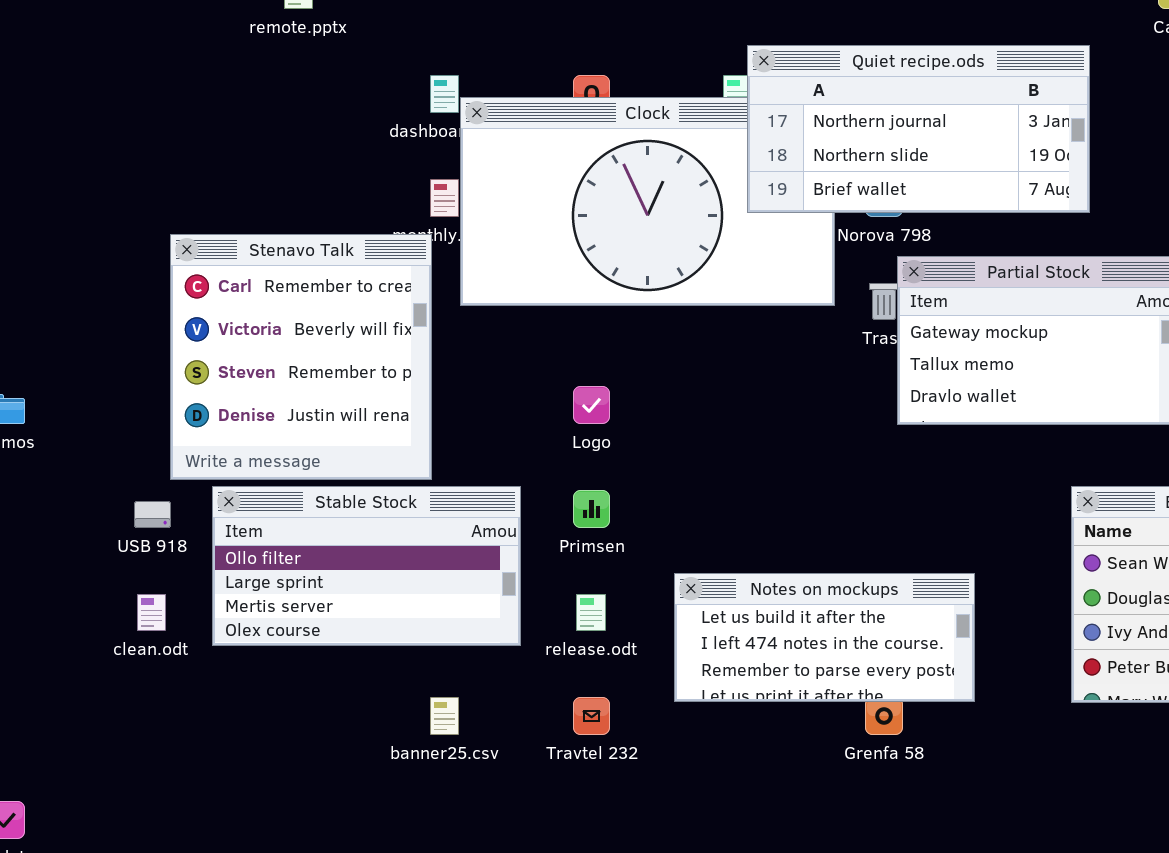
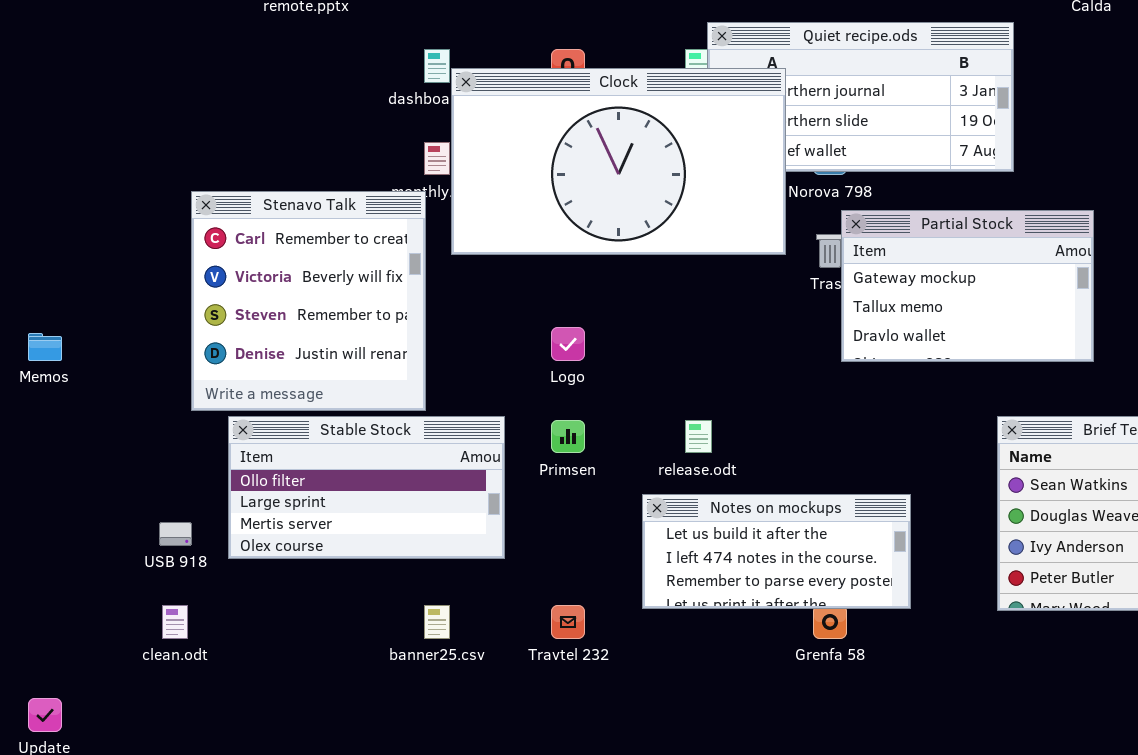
Clock: [460,97,835,306] -> [451,68,786,255], raised
USB 918: [134,501,171,528] -> [159,522,192,546], moved
clean.odt: [137,594,166,631] -> [162,605,188,639], moved
release.odt: [576,594,606,631] -> [685,420,712,453], moved

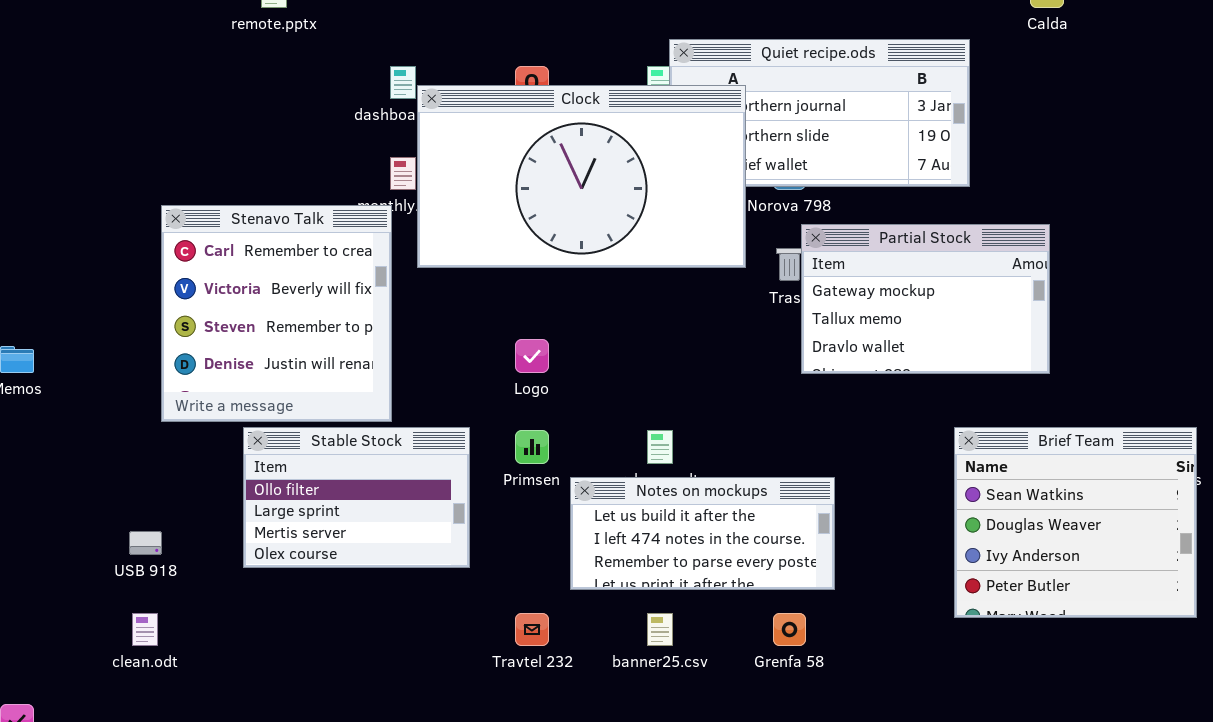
Stable Stock: [228,416,505,559] -> [243,427,470,568], resized
Notes on mockups: [642,494,911,609] -> [570,477,835,590], moved
banner25.csv: [424,605,450,639] -> [647,613,673,646], moved

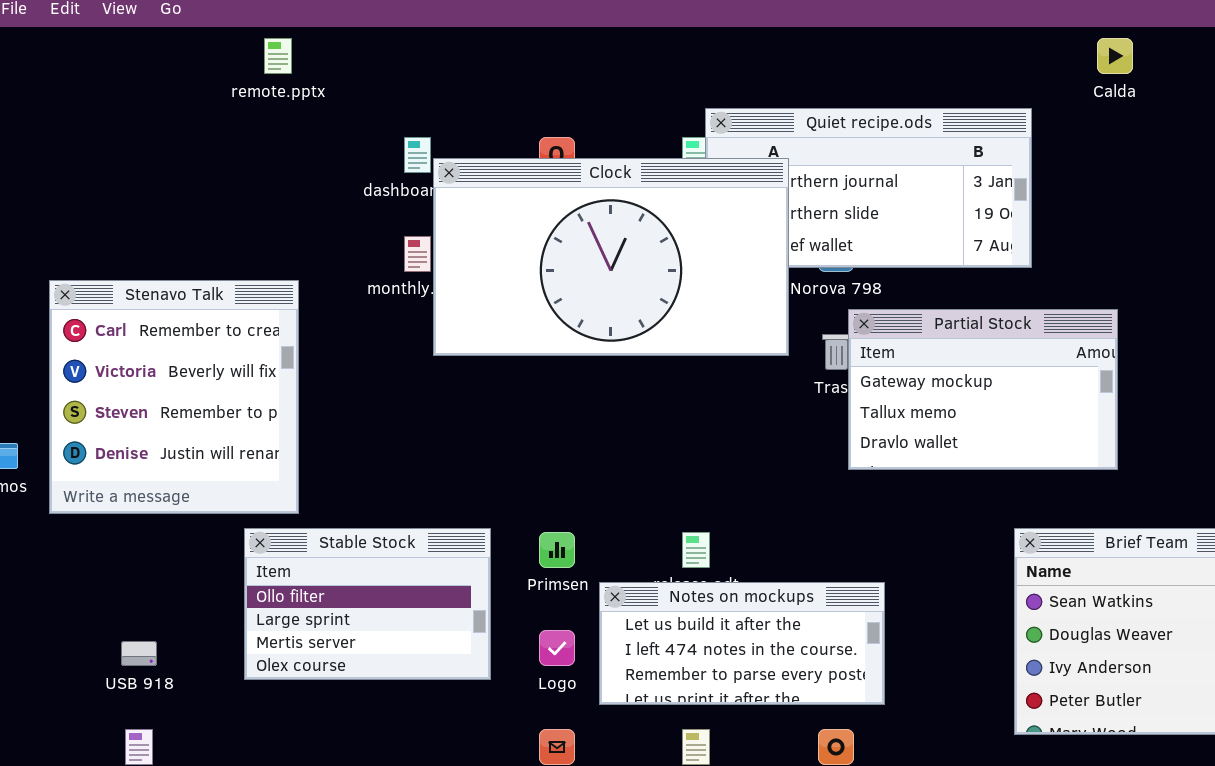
Stenavo Talk: [161,205,392,422] -> [49,280,299,514], moved
Logo: [515,339,549,373] -> [539,630,575,666], moved

